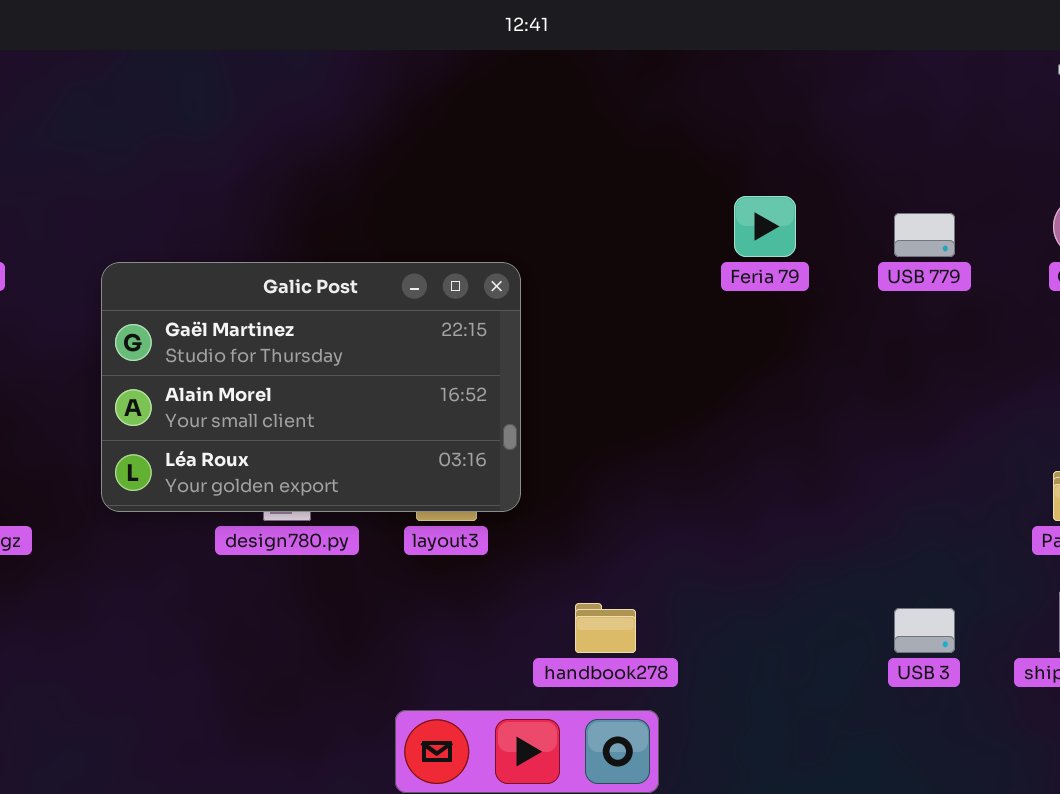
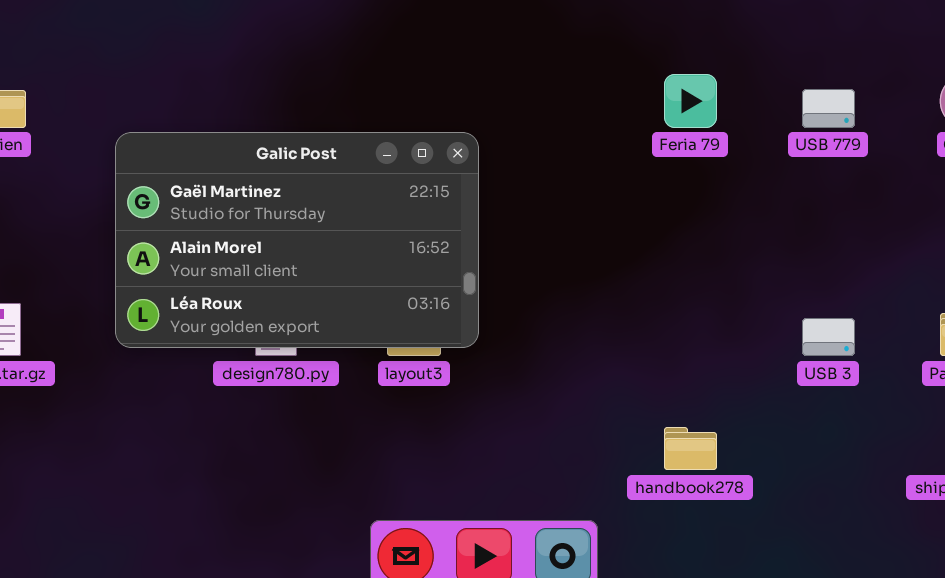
handbook278: [575,603,636,653] -> [664,427,717,470], moved
USB 3: [894,608,955,653] -> [802,318,855,356], moved

